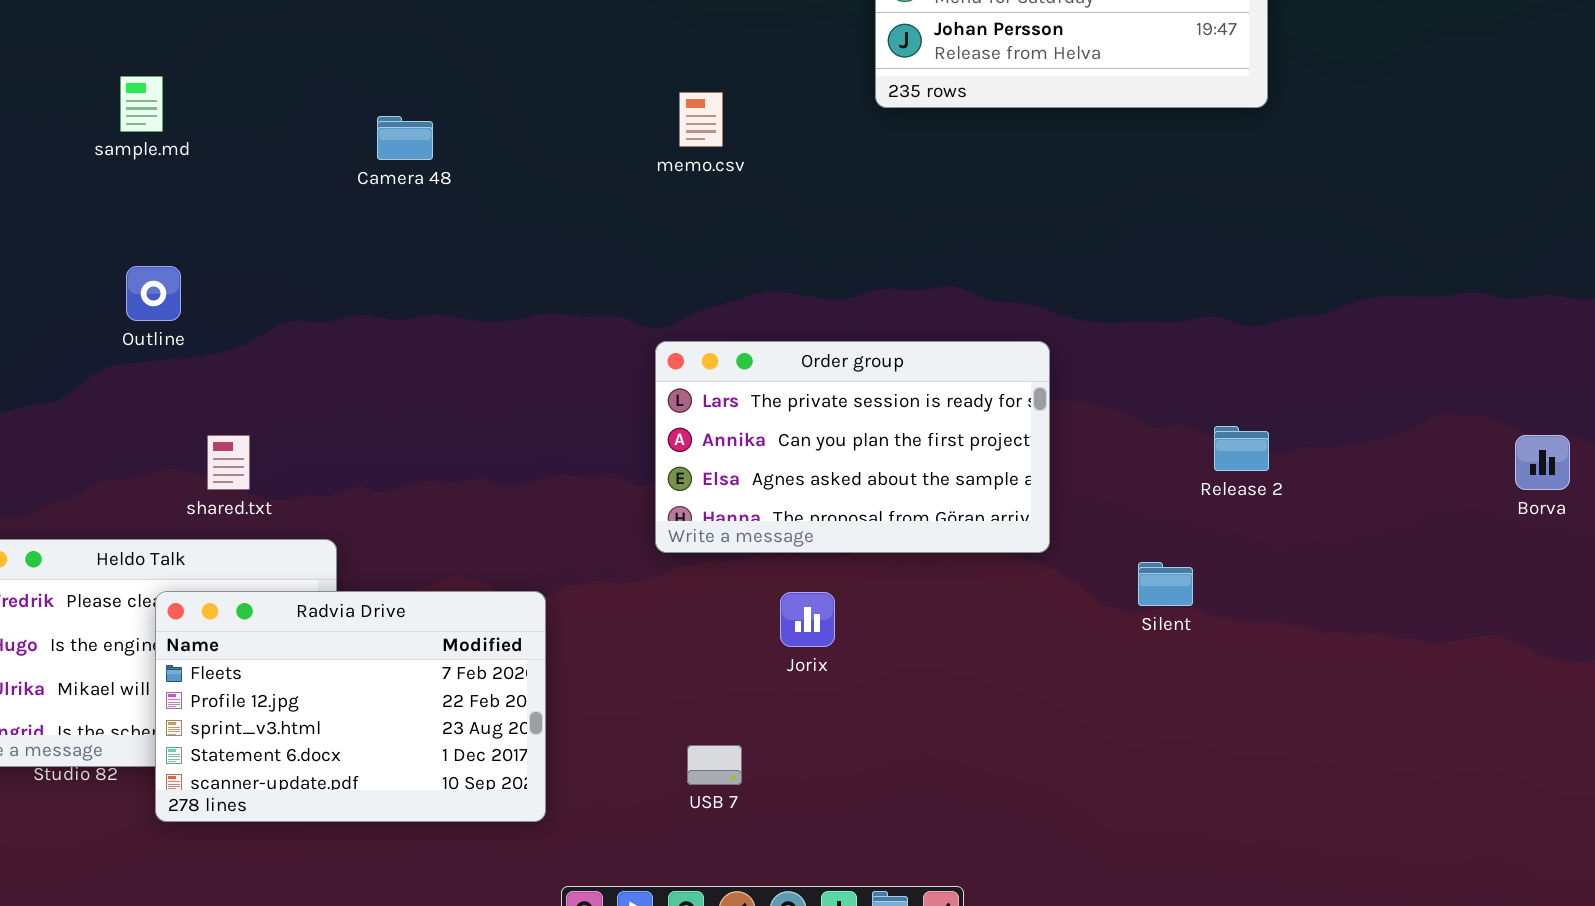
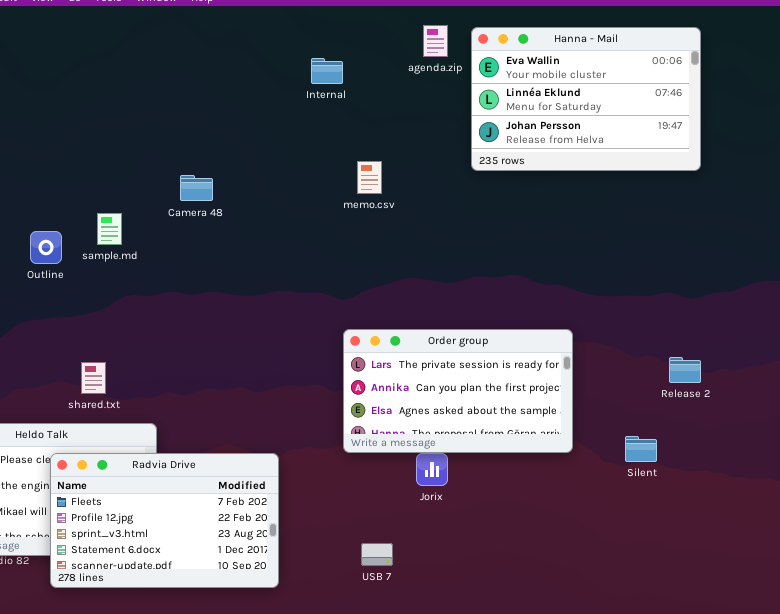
sample.md: [120,76,163,132] -> [97,213,122,245], moved
Outline: [126,266,181,321] -> [30,231,62,264], moved
Order group: [655,341,1050,553] -> [343,329,573,453], moved

